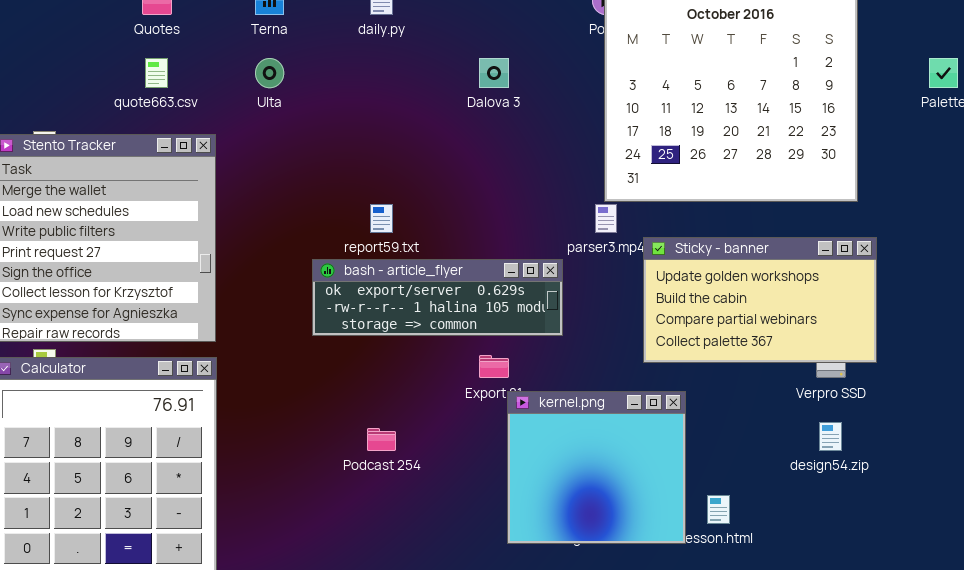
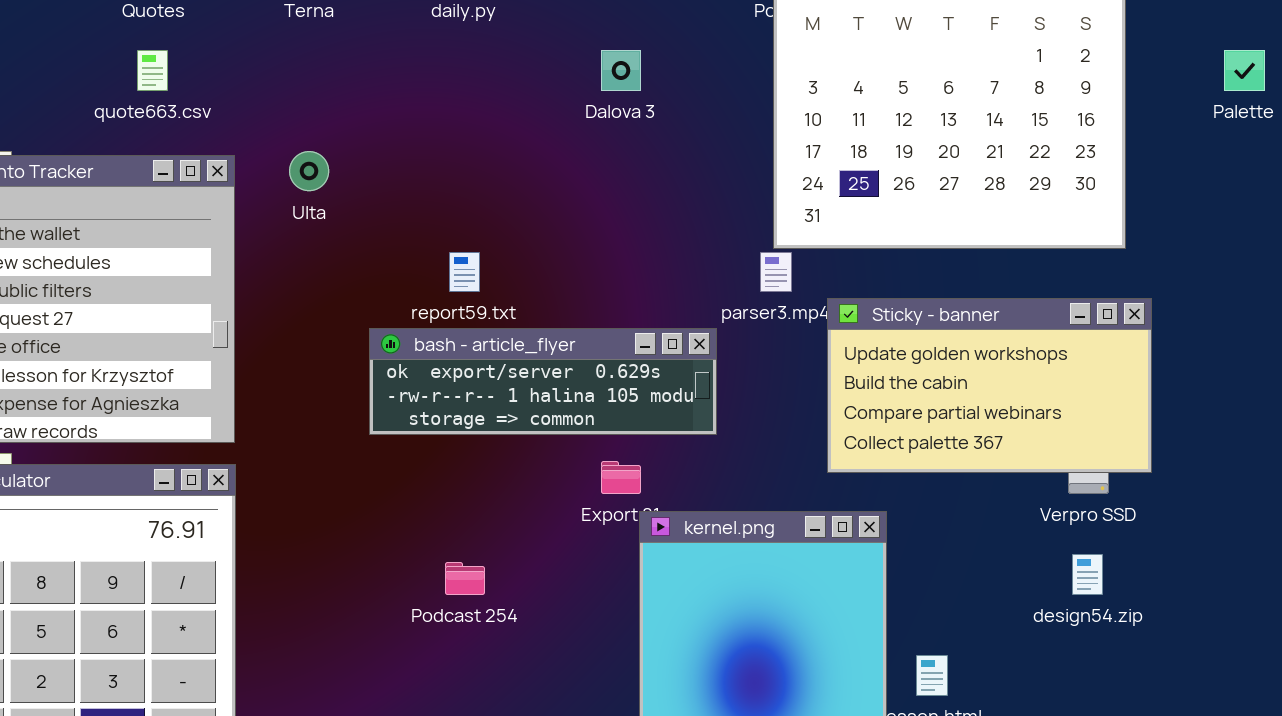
Ulta: [255,58,284,88] -> [289,151,329,191], moved

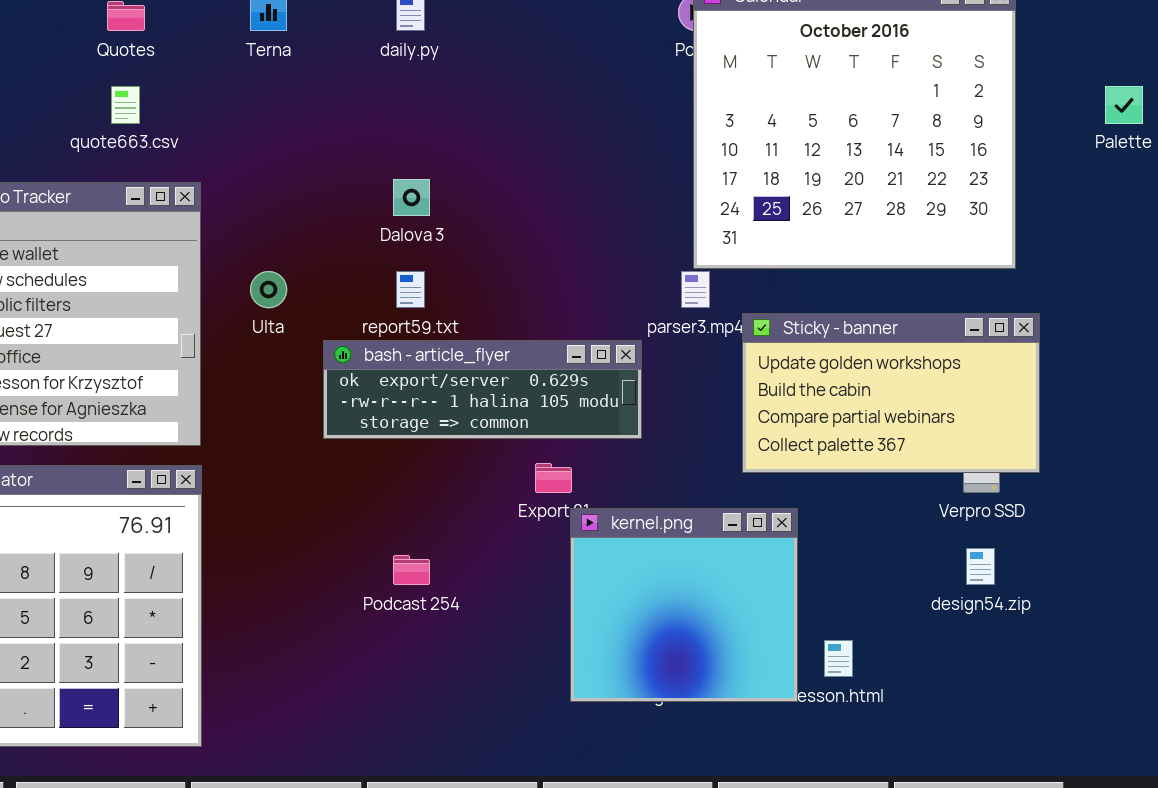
Dalova 3: [601,50,641,91] -> [393,179,430,216], moved
Ulta: [289,151,329,191] -> [250,271,287,308], moved

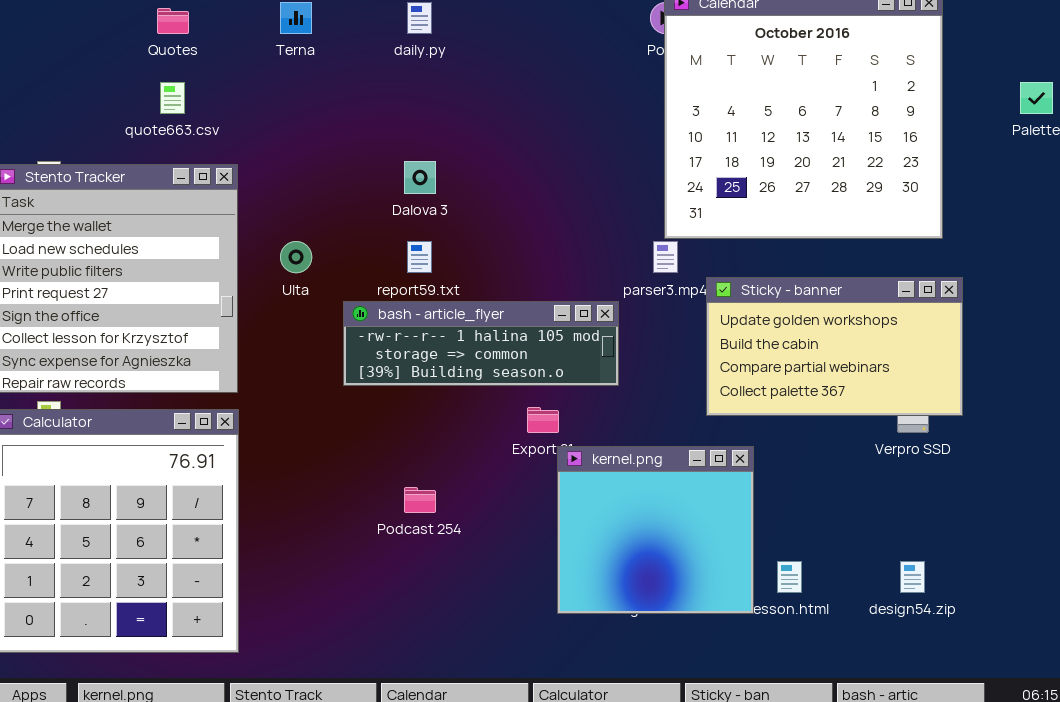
bash - article_flyer: [323,340,642,439] -> [343,301,619,386], scrolled down 1 row
design54.zip: [966,548,995,585] -> [900,561,925,593], moved

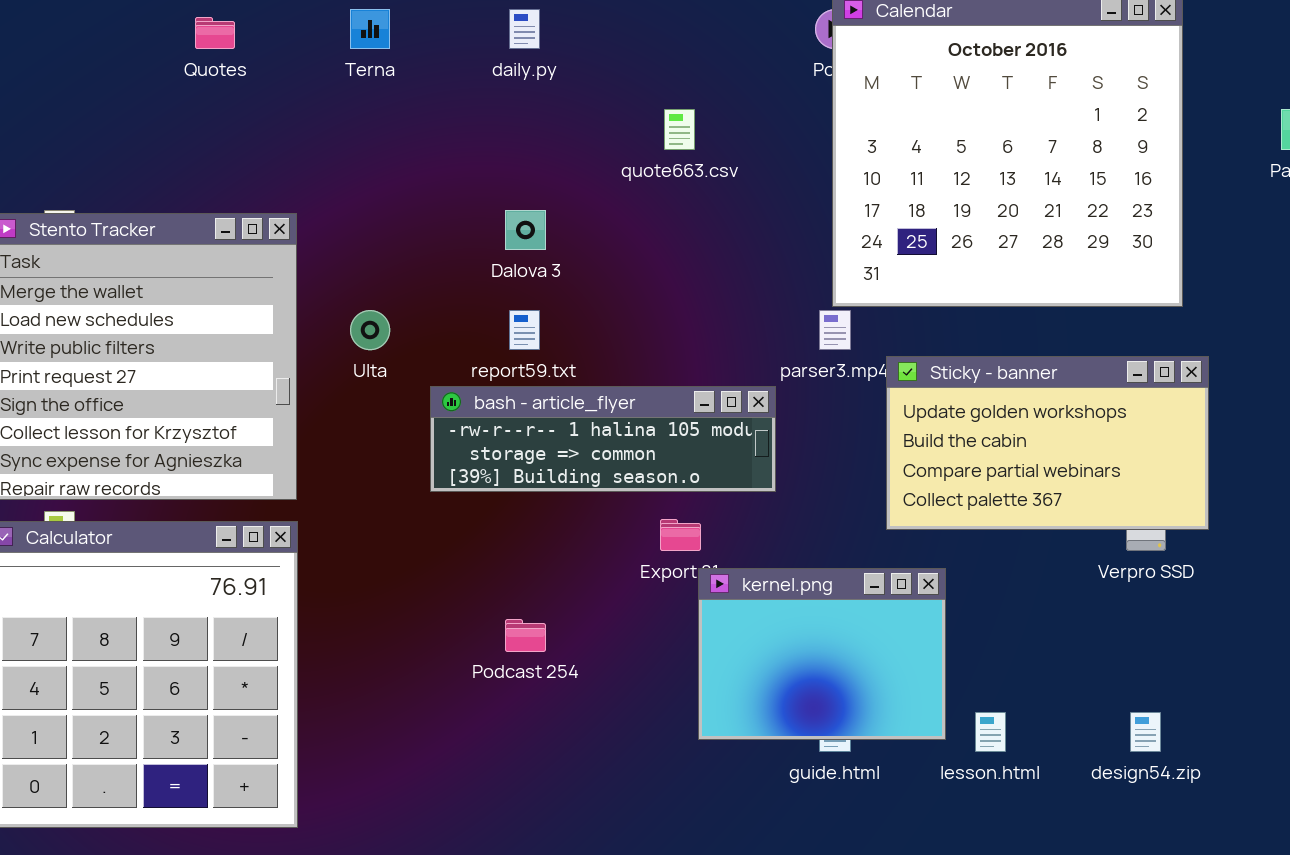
quote663.csv: [160,82,185,114] -> [664,109,695,150], moved
kernel.png: [557,446,754,614] -> [698,568,946,740], resized

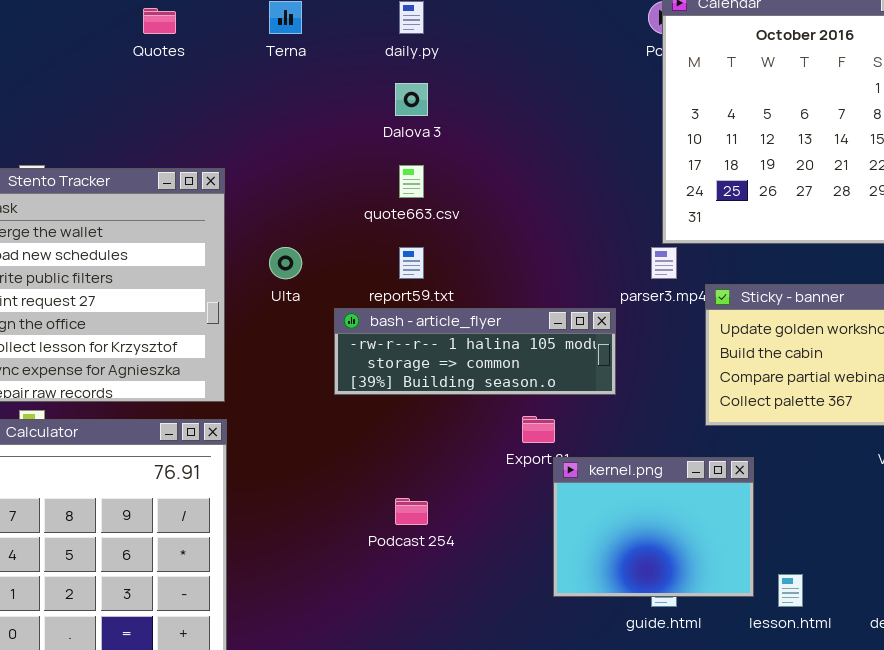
quote663.csv: [664,109,695,150] -> [399,165,424,198], moved
Dalova 3: [505,210,546,250] -> [395,83,428,116], moved

